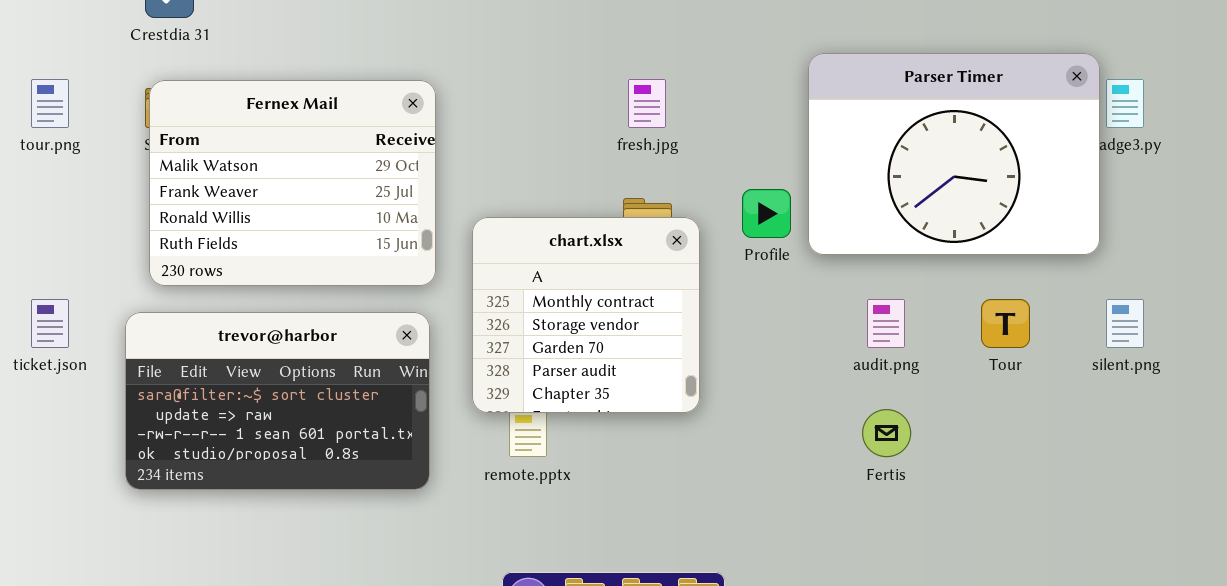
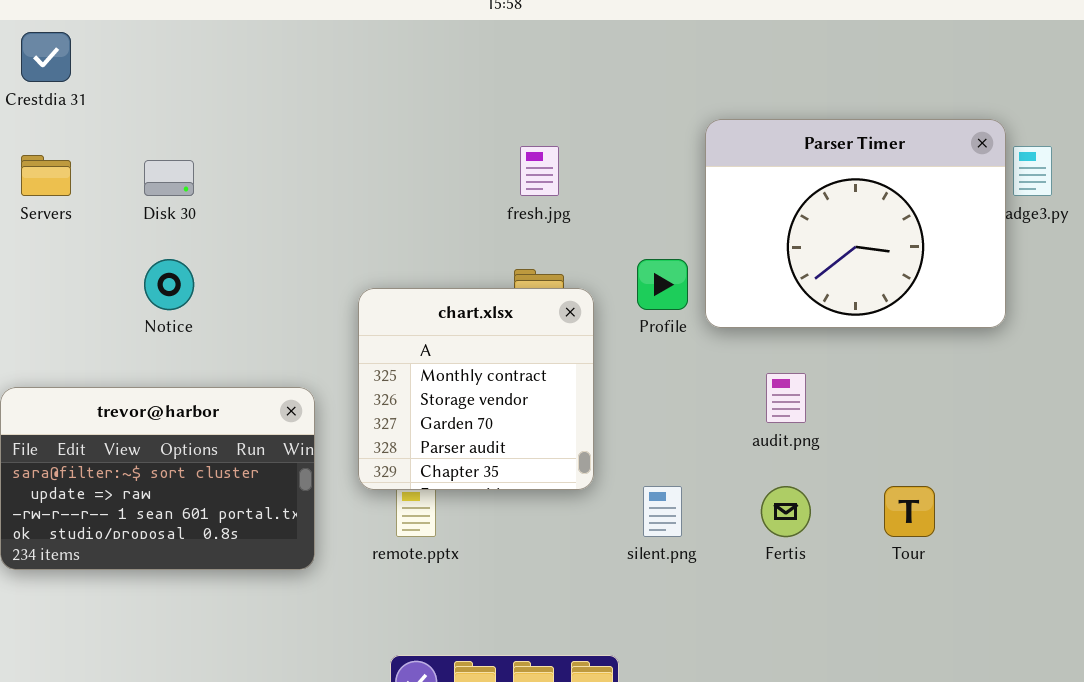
Fernex Mail: [149,80,436,286] -> none, closed
Tour: [981,299,1030,348] -> [884,486,935,537], moved
silent.png: [1106,299,1144,348] -> [643,486,682,537], moved

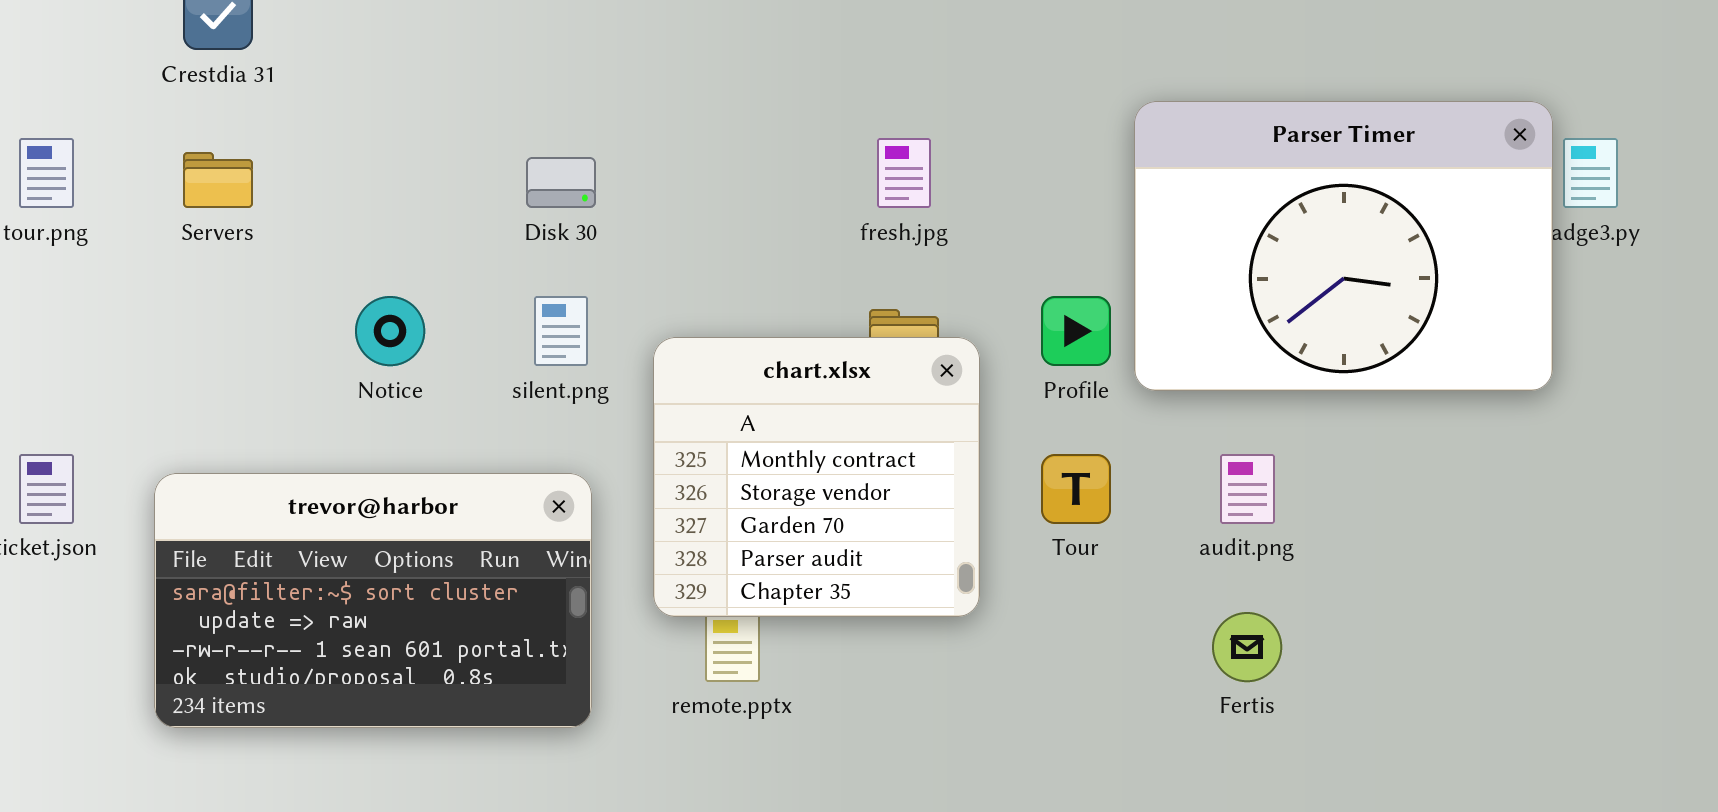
Disk 30: [144,160,194,196] -> [526,157,596,208], moved
silent.png: [643,486,682,537] -> [534,296,588,366], moved
Tour: [884,486,935,537] -> [1041,454,1111,524], moved

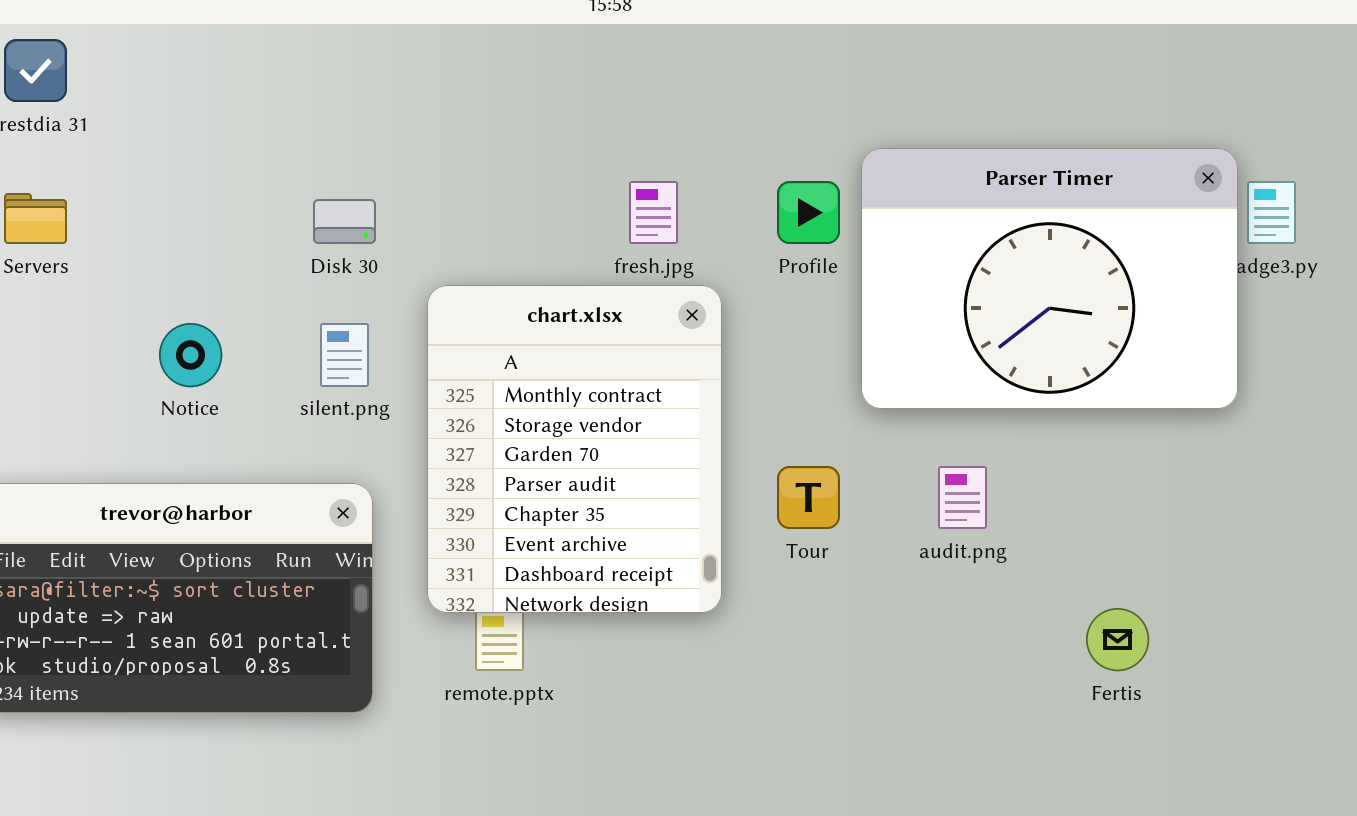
Profile: [1041,296,1111,366] -> [777,181,840,244], moved
chart.xlsx: [653,337,980,617] -> [427,285,722,613], resized
Fertis: [1212,612,1282,682] -> [1086,608,1149,671], moved

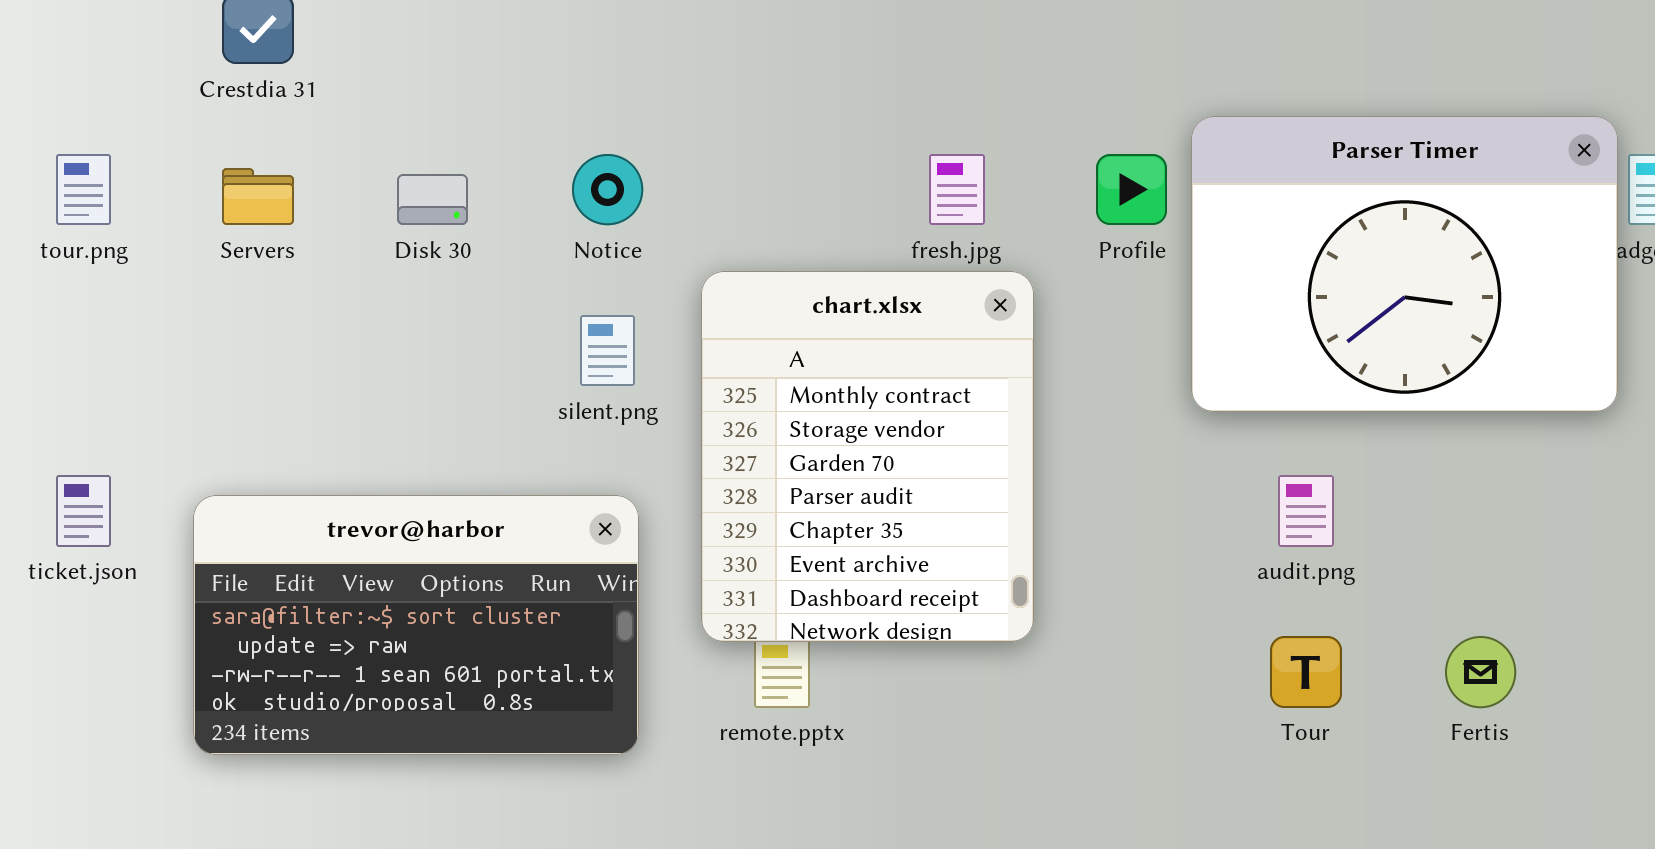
Disk 30: [313,199,376,244] -> [397,174,468,225], moved
Notice: [159,323,222,387] -> [572,154,643,225], moved
Tour: [777,466,840,529] -> [1270,636,1342,708], moved

